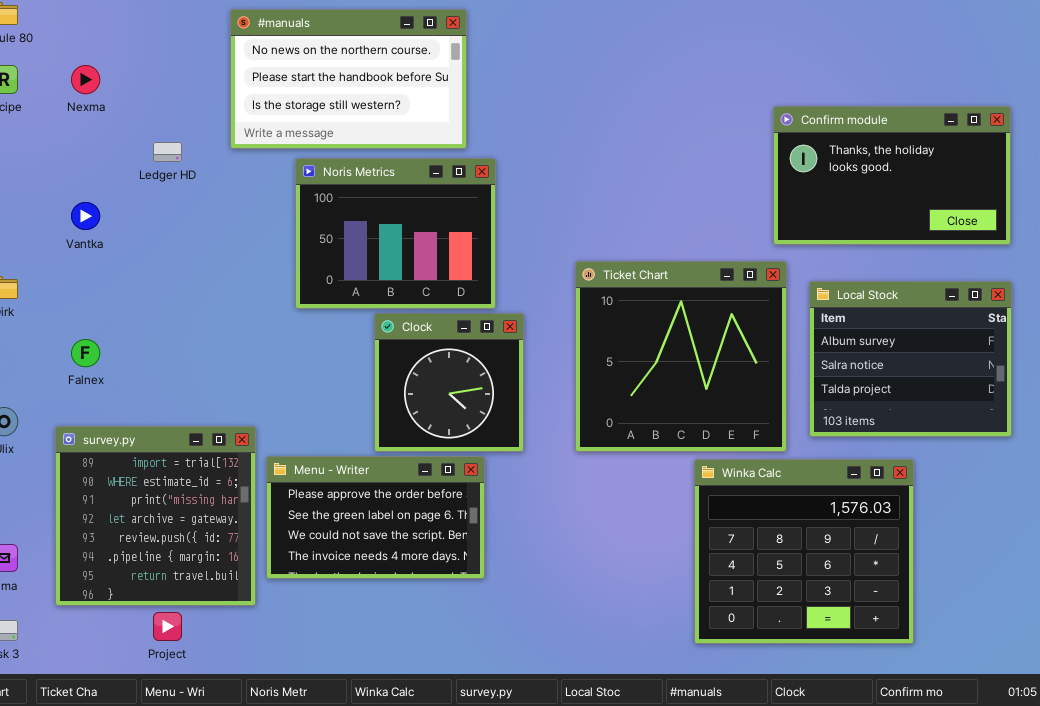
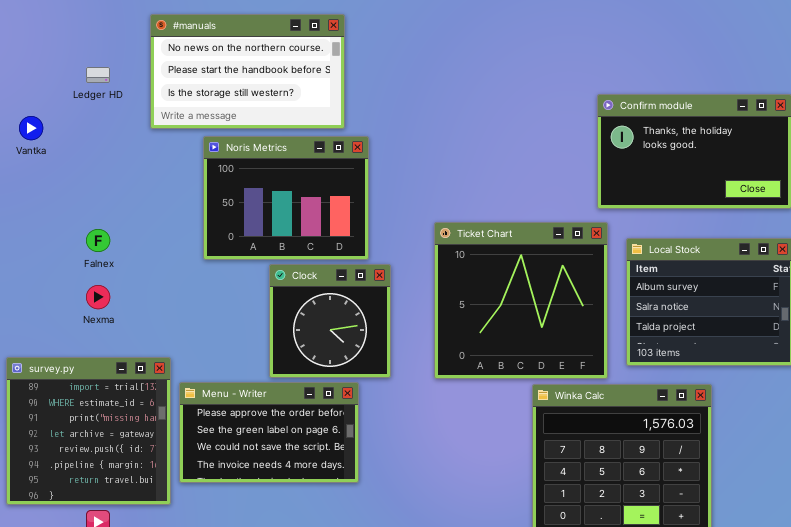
Nexma: [71,65,100,94] -> [86,285,110,309], moved
Ledger HD: [153,142,182,162] -> [86,67,110,83], moved
Vantka: [71,202,100,230] -> [19,116,43,140], moved
Falnex: [71,339,100,367] -> [86,229,110,252], moved

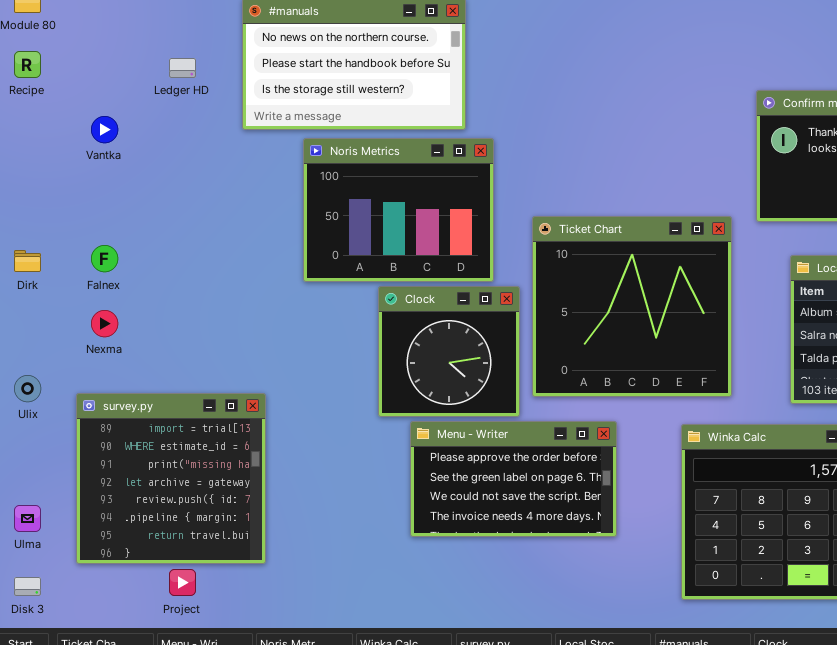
Ticket Chart: [434,222,608,379] -> [532,216,732,397], moved
Falnex: [86,229,110,252] -> [91,245,118,272], moved
Nexma: [86,285,110,309] -> [91,310,118,337], moved
Menu - Writer: [179,382,359,483] -> [410,421,617,537], moved

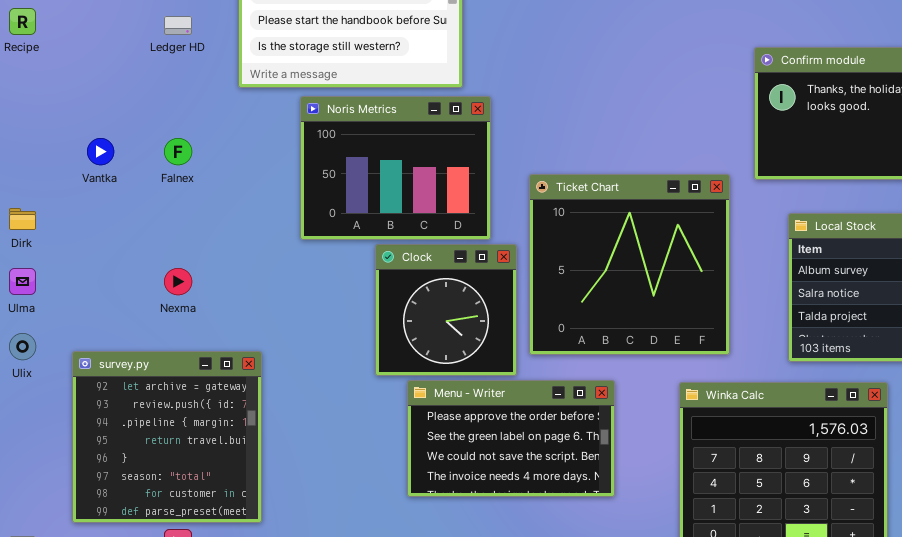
Vantka: [91,116,118,143] -> [87,138,114,165], moved
Falnex: [91,245,118,272] -> [164,138,192,165], moved
Nexma: [91,310,118,337] -> [164,268,192,295], moved
survey.py: [76,393,266,564] -> [72,351,262,523], scrolled down 3 rows
Ulma: [14,505,41,532] -> [9,268,36,295], moved

